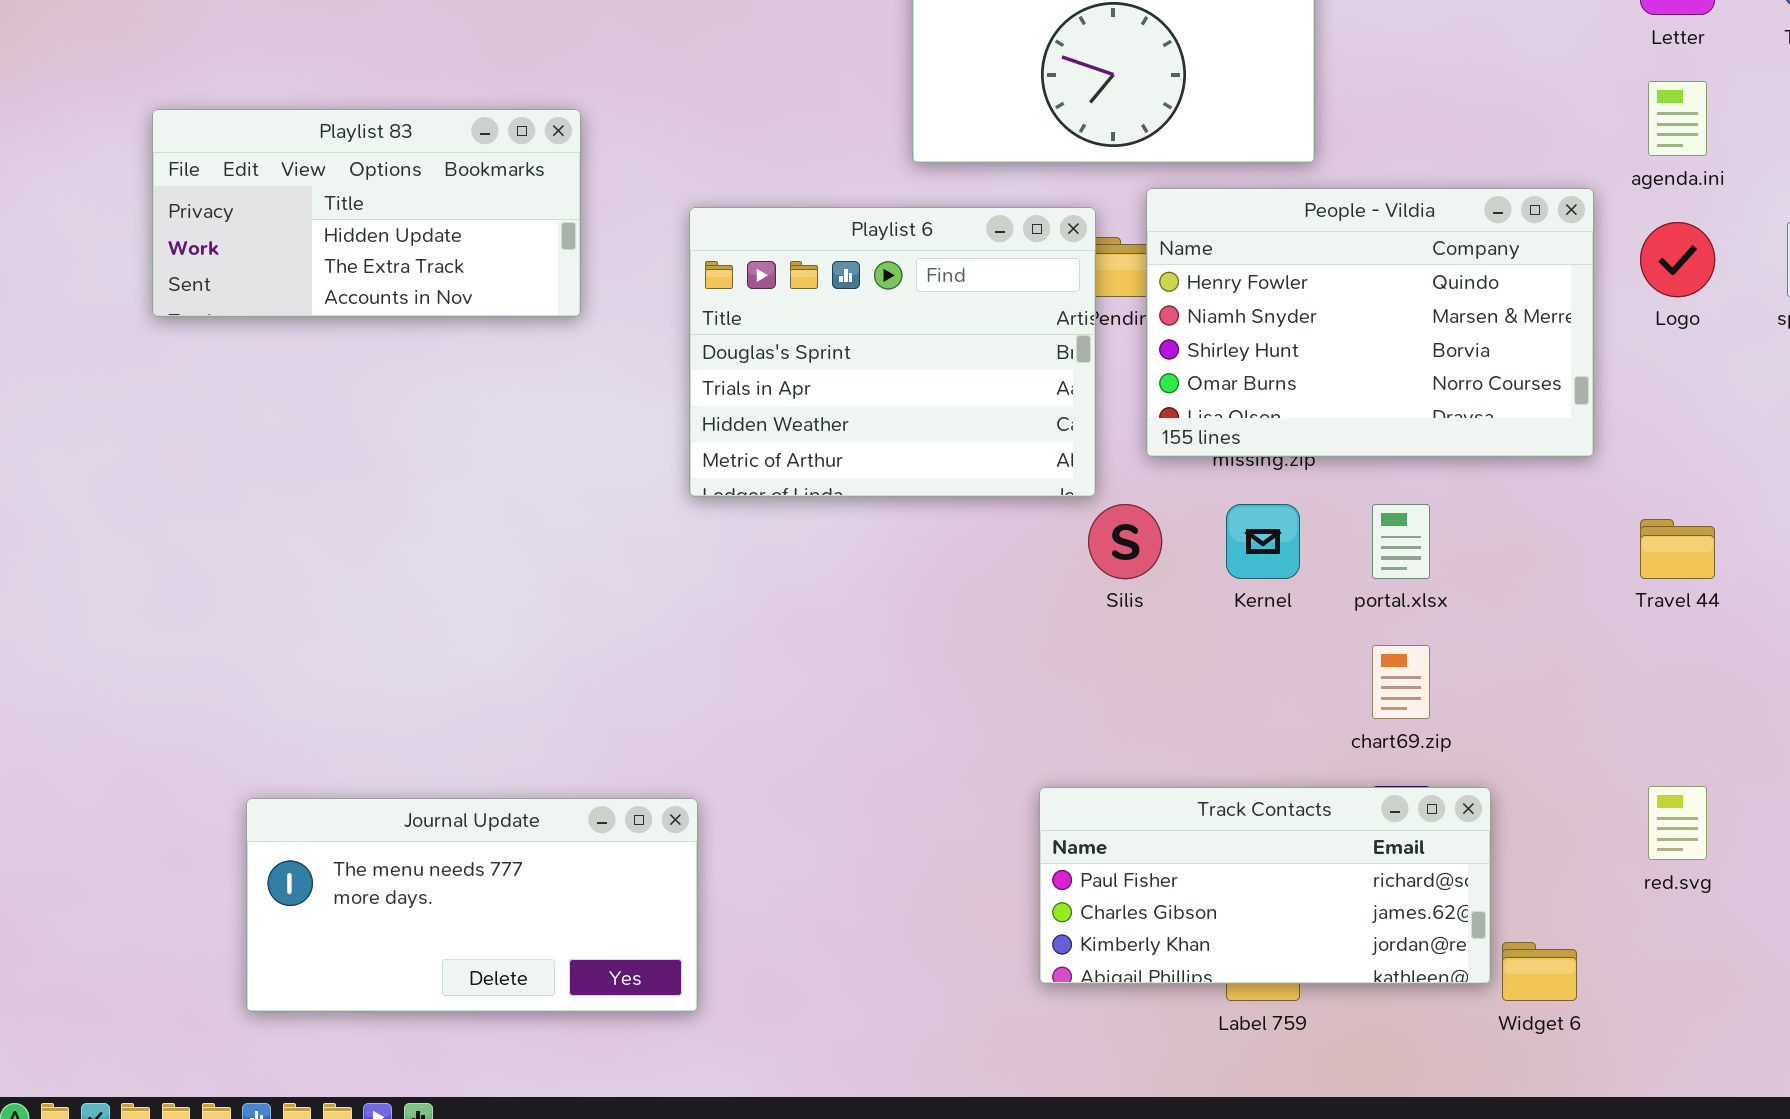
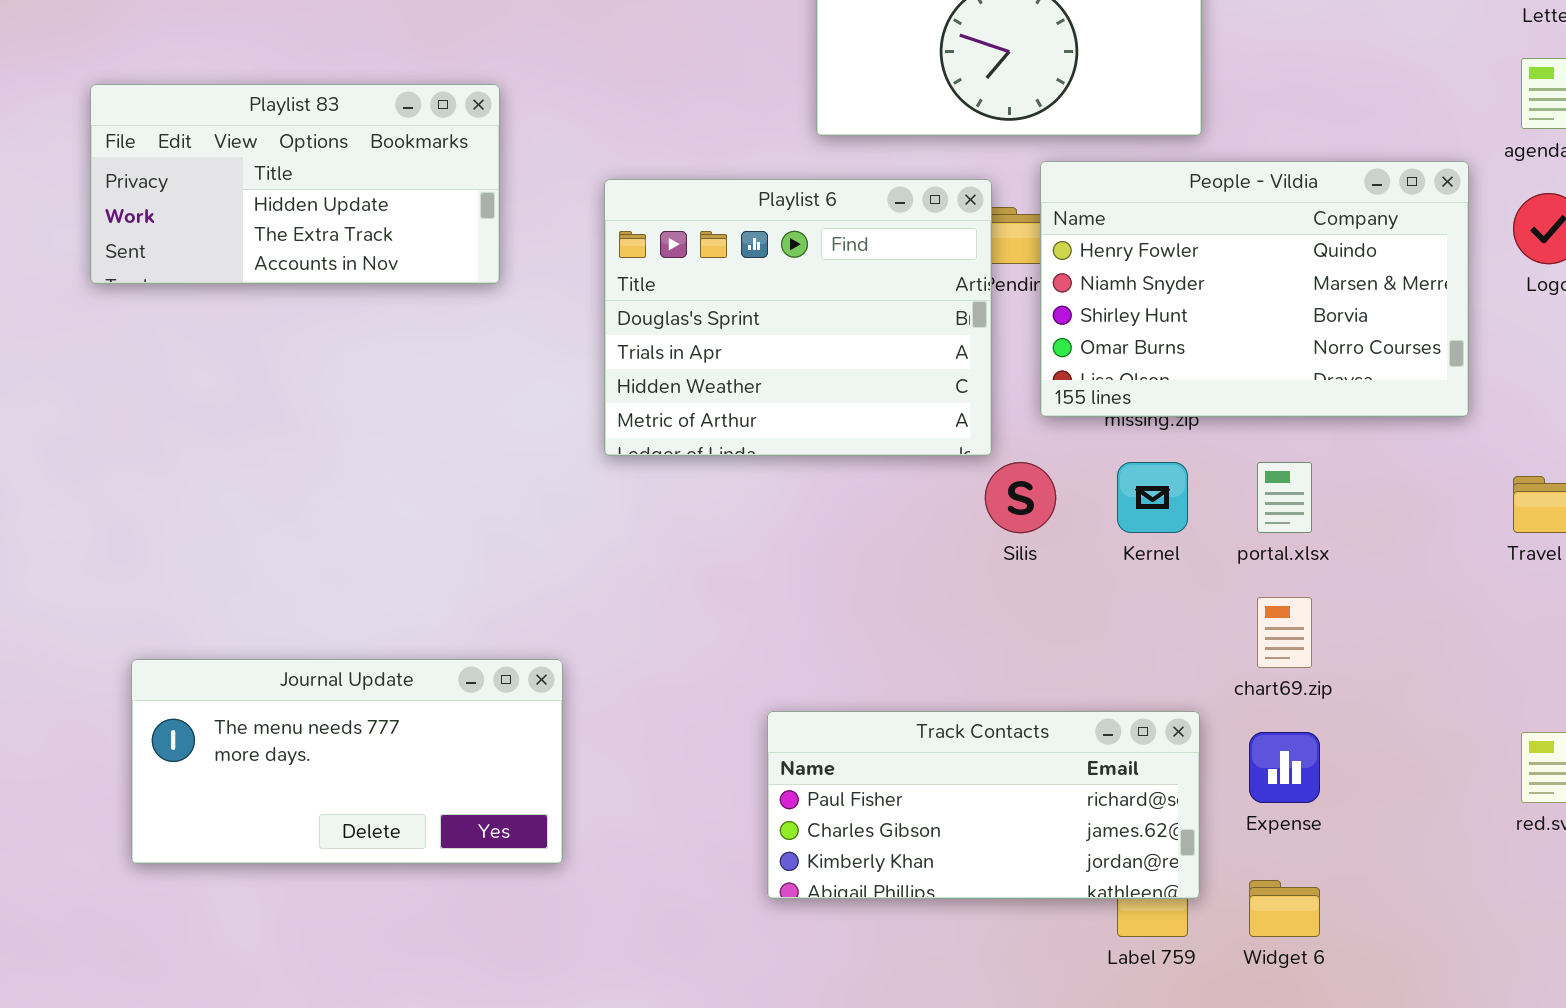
Track Contacts: [1039,787,1491,984] -> [767,711,1200,899], moved
Journal Update: [246,798,698,1012] -> [131,659,563,864], moved
Widget 6: [1502,942,1577,1001] -> [1249,880,1320,937], moved

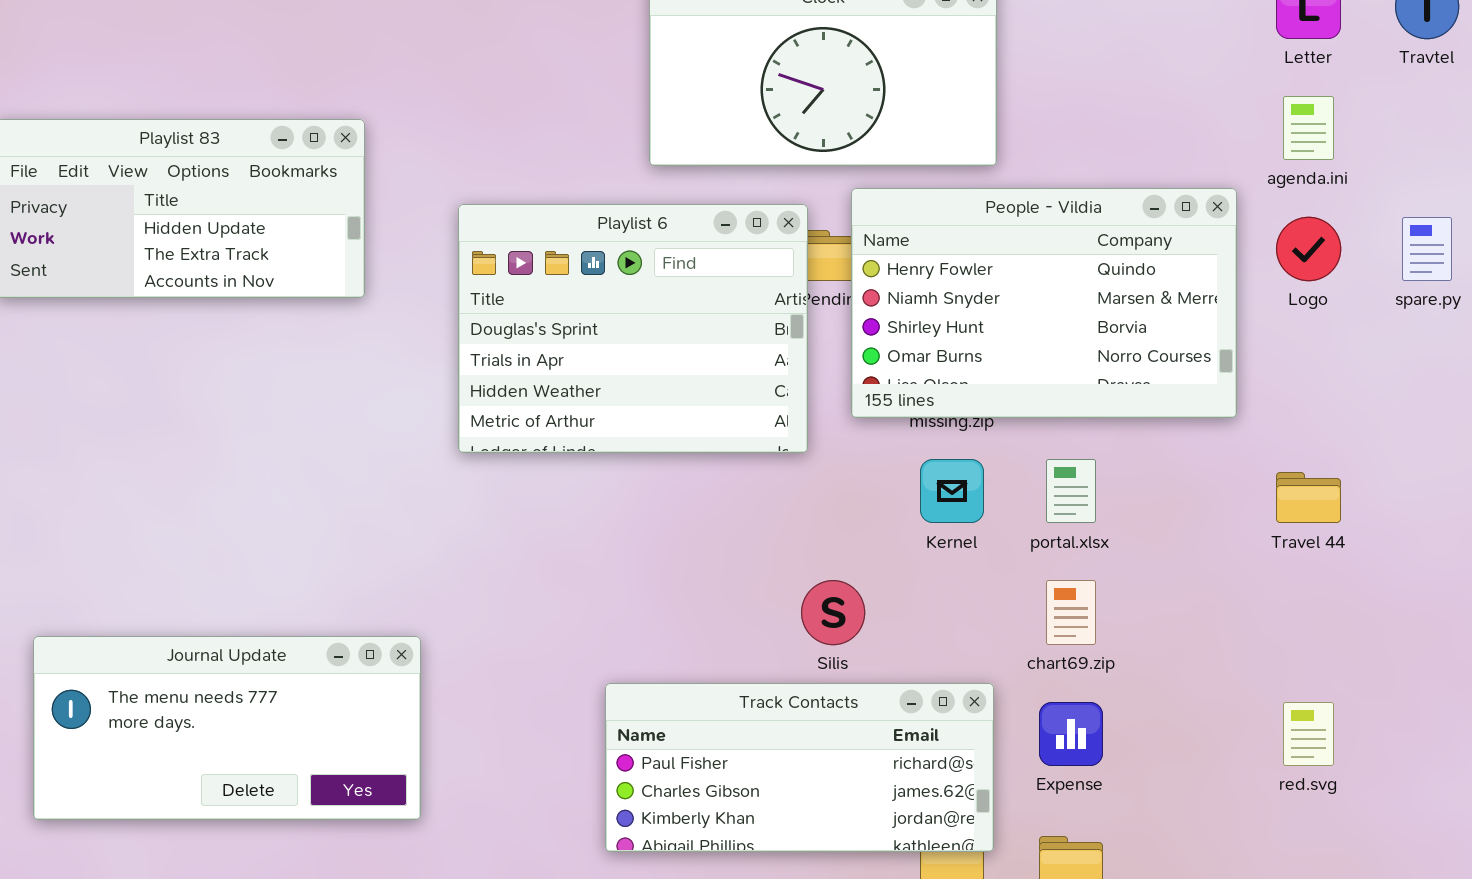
Silis: [985,462,1056,533] -> [801,580,865,645], moved

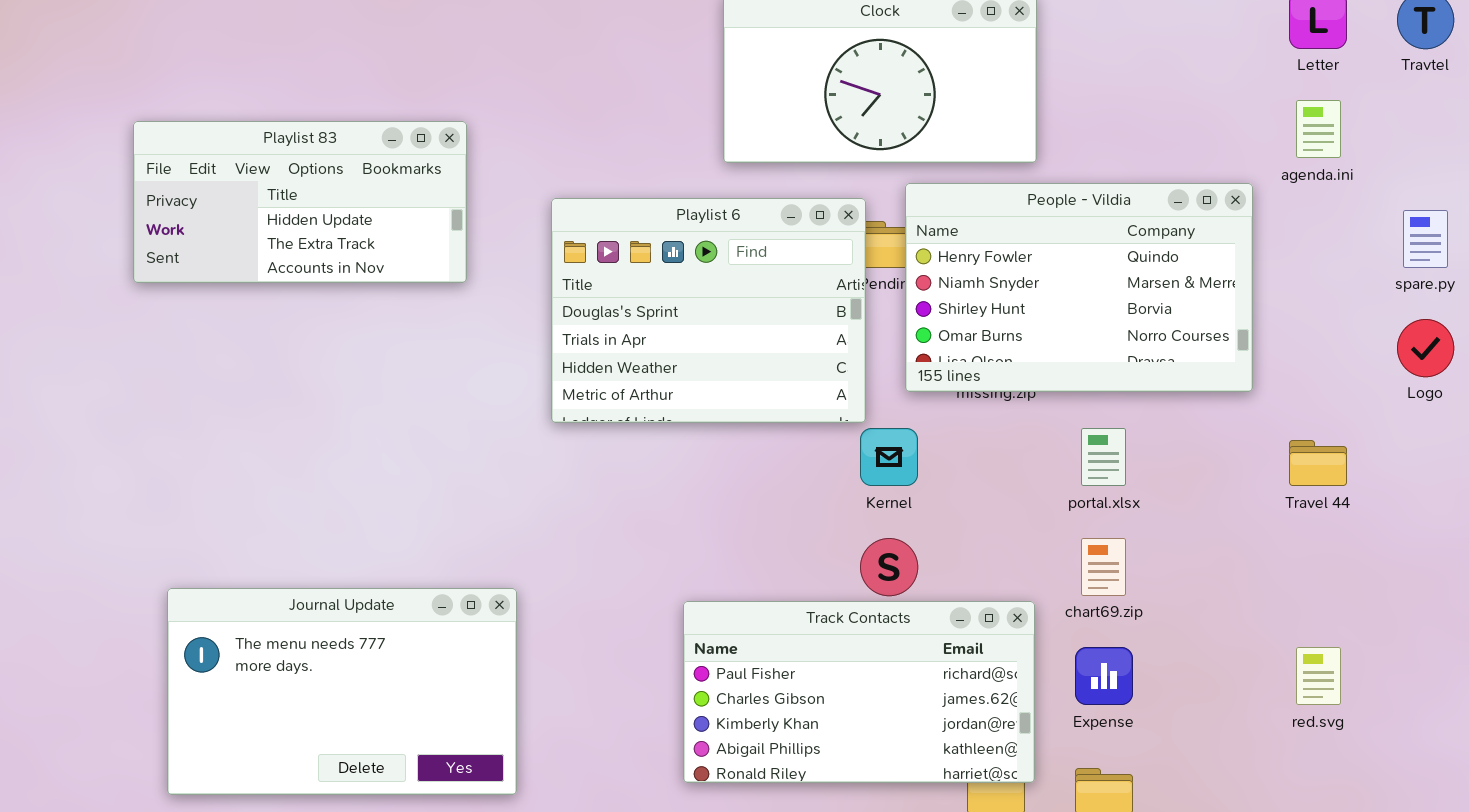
Logo: [1276,217,1341,281] -> [1397,319,1454,377], moved
Kernel: [920,459,984,523] -> [860,428,918,486], moved
Journal Update: [33,636,421,820] -> [167,588,517,795], resized
Track Contacts: [605,683,994,852] -> [683,601,1035,783], resized

